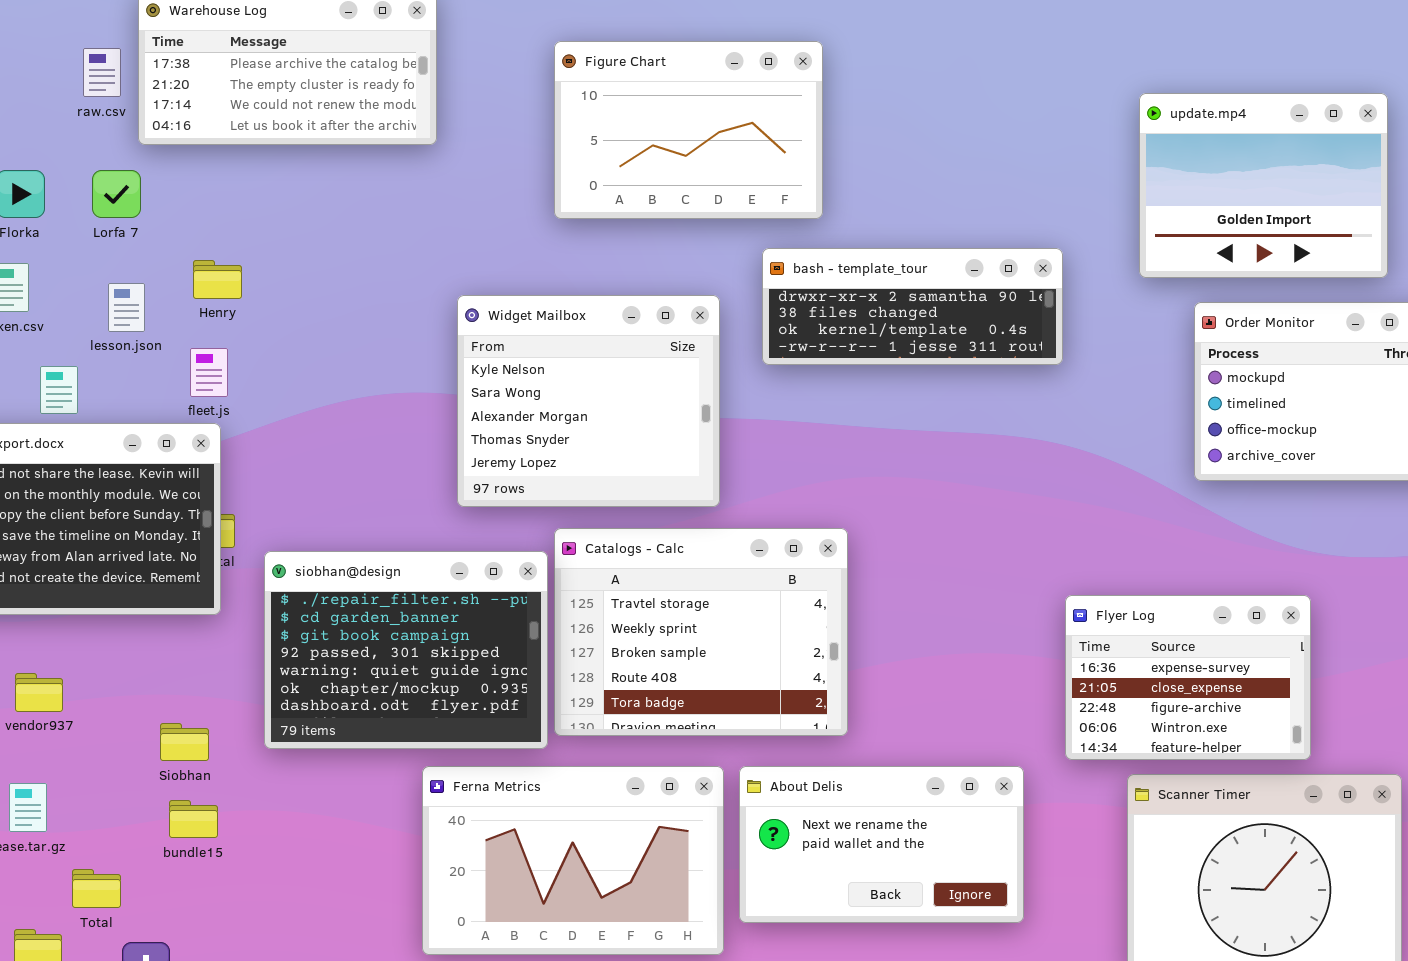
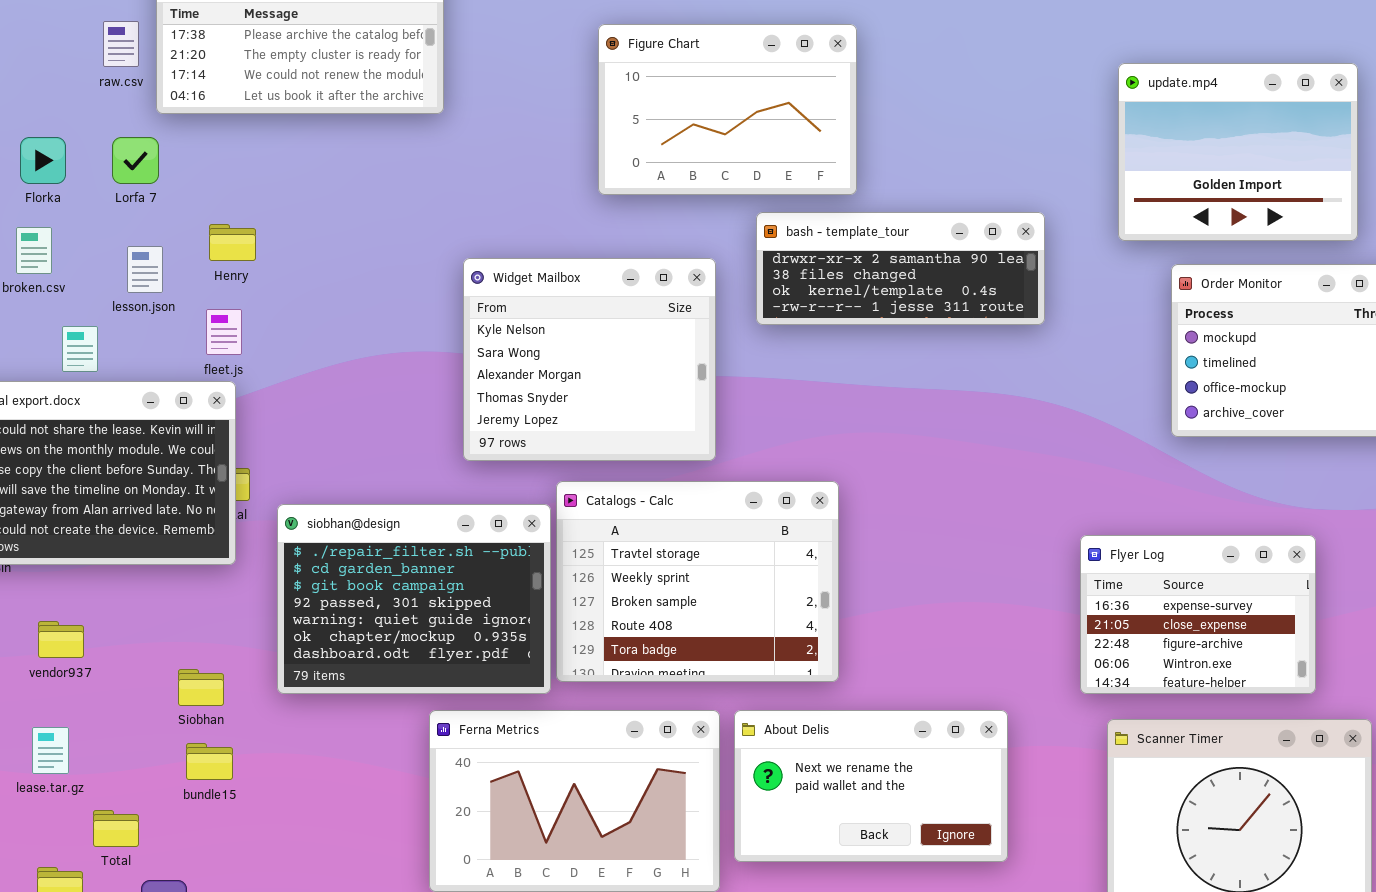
Figure Chart: [554,41,823,219] -> [598,24,857,195], moved
Flyer Log: [1065,595,1311,760] -> [1080,535,1316,694], moved

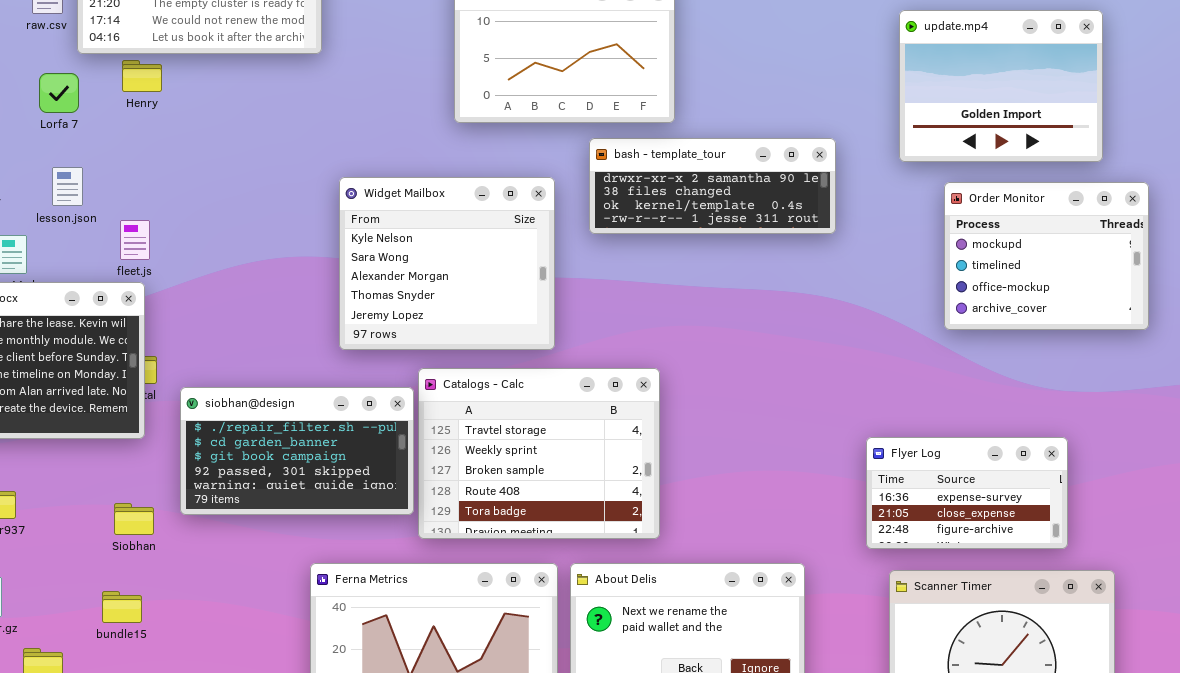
Henry: [209,224,256,261] -> [122,60,162,92], moved
siobhan@design: [277,504,551,694] -> [180,387,414,515], resized
Flyer Log: [1080,535,1316,694] -> [866,437,1068,549], resized
Siobhan: [178,669,224,706] -> [114,503,154,535], moved

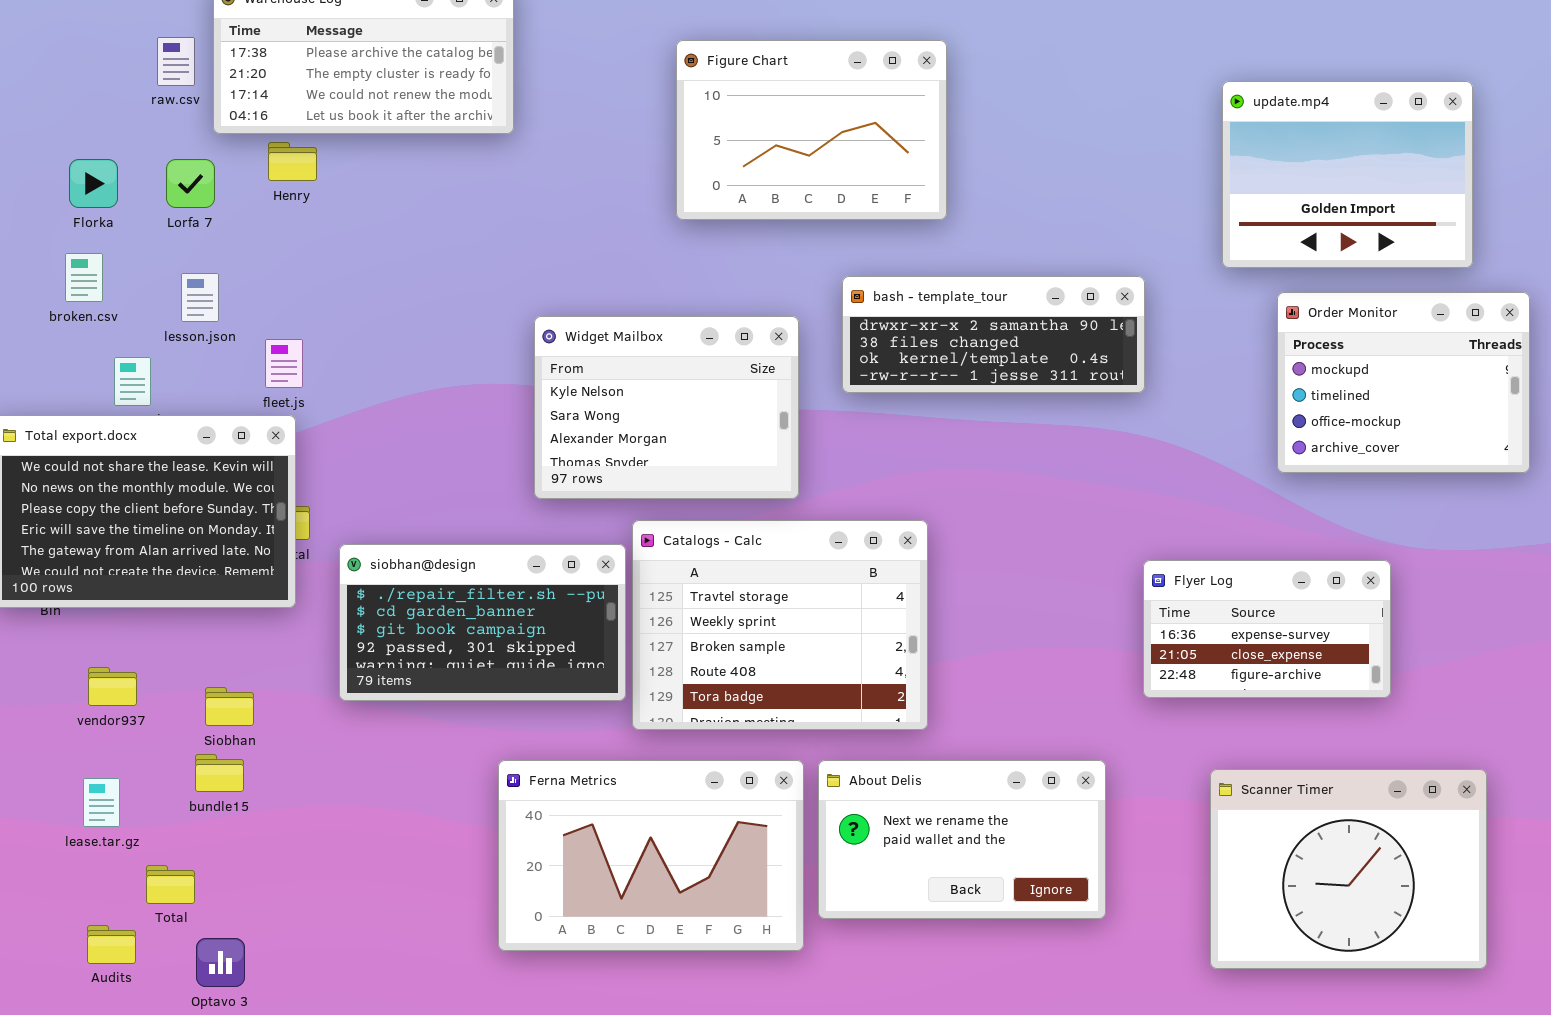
bash - template_tour: [589,138,836,234] -> [842,276,1145,393], moved
Widget Mailbox: [339,177,555,350] -> [534,316,799,499], resized
Flyer Log: [866,437,1068,549] -> [1143,560,1391,698], moved
Siobhan: [114,503,154,535] -> [205,687,254,726], moved
bundle15: [102,591,142,623] -> [195,754,244,792], moved

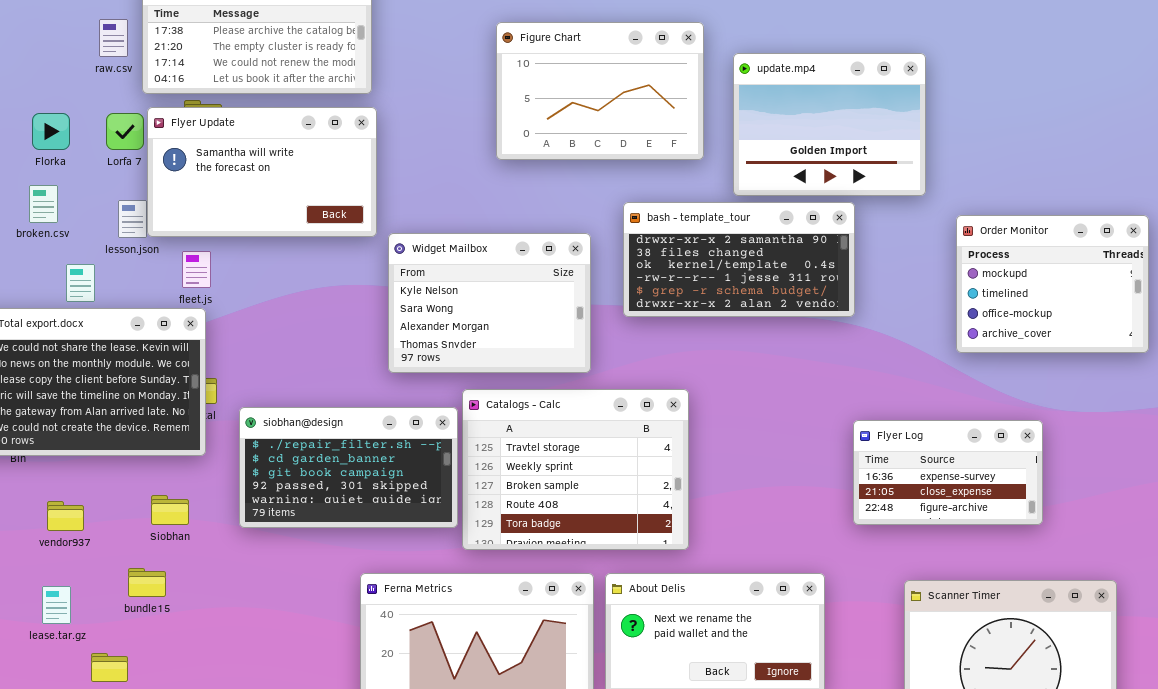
update.mp4: [1222,81,1473,268] -> [733,53,926,196], moved
Flyer Update: none -> [147,107,377,237], opened
bash - template_tour: [842,276,1145,393] -> [623,202,855,317], resized
Siobhan: [205,687,254,726] -> [151,495,189,525], moved

